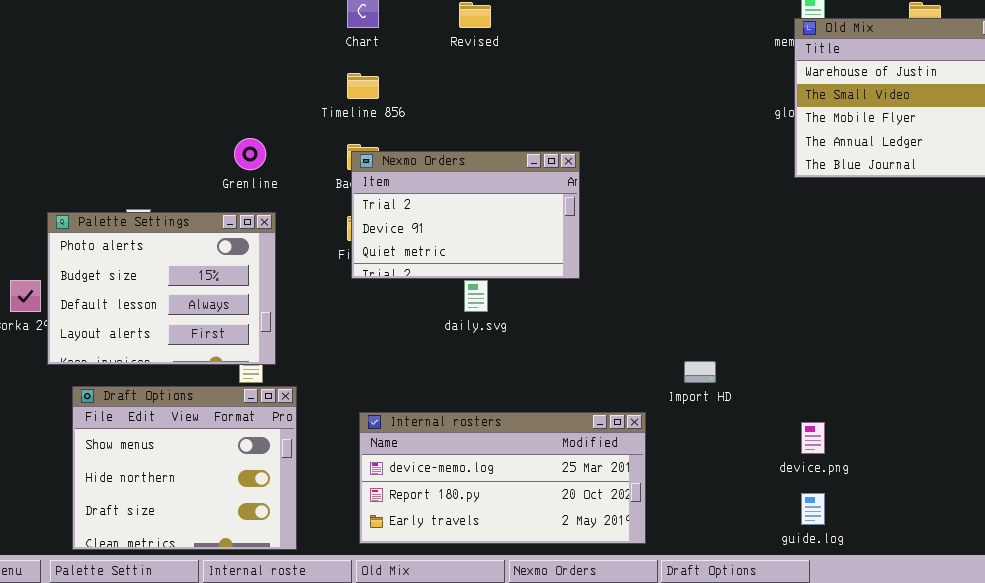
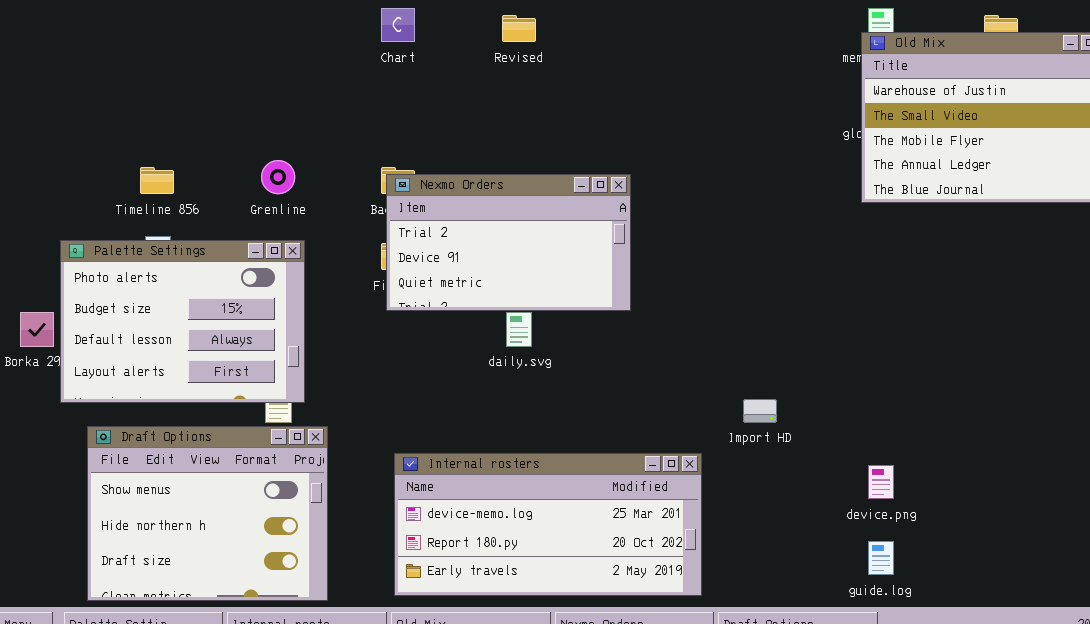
Timeline 856: [347,73,379,99] -> [140,167,174,194], moved

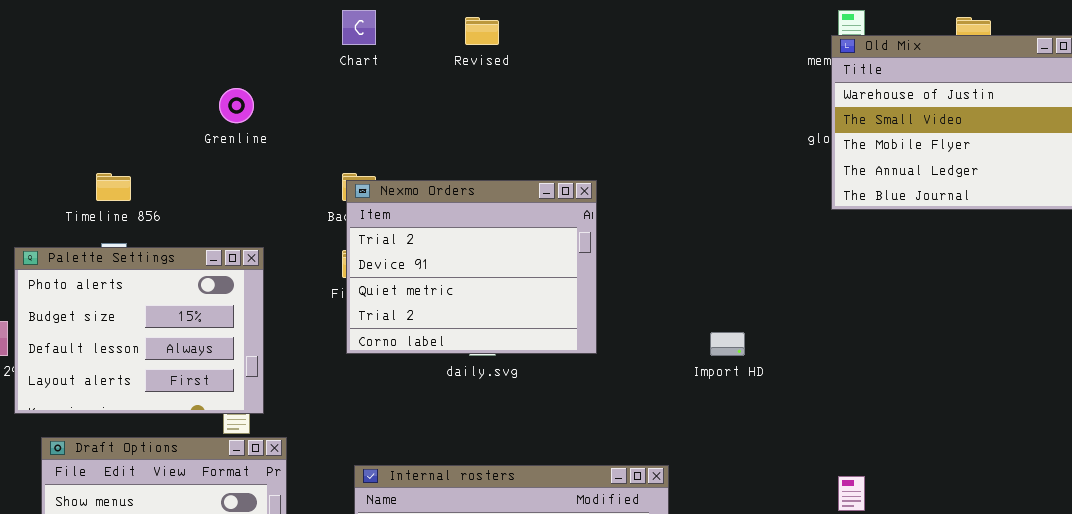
Grenline: [261,160,295,194] -> [219,88,254,123], moved
Nexmo Orders: [386,174,631,311] -> [346,180,597,354], resized
Import HD: [743,399,777,423] -> [710,332,745,356], moved

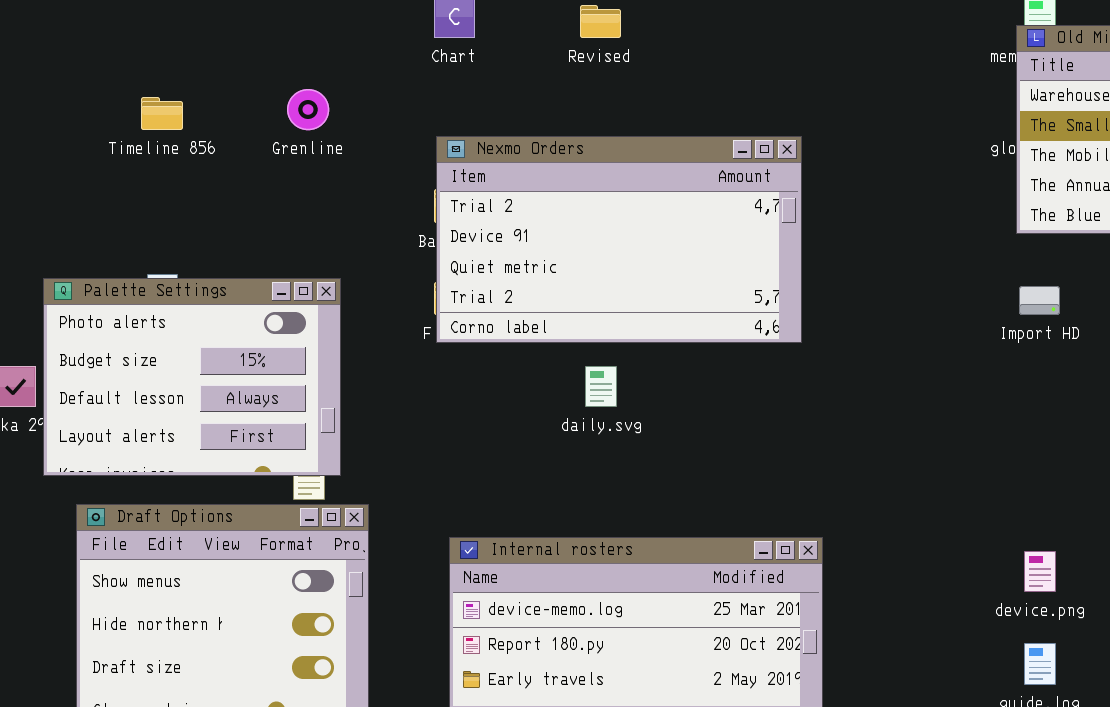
Timeline 856: [96,173,131,201] -> [141,97,183,130], moved
Nexmo Orders: [346,180,597,354] -> [436,136,802,343], moved, resized
Import HD: [710,332,745,356] -> [1019,286,1060,315], moved

